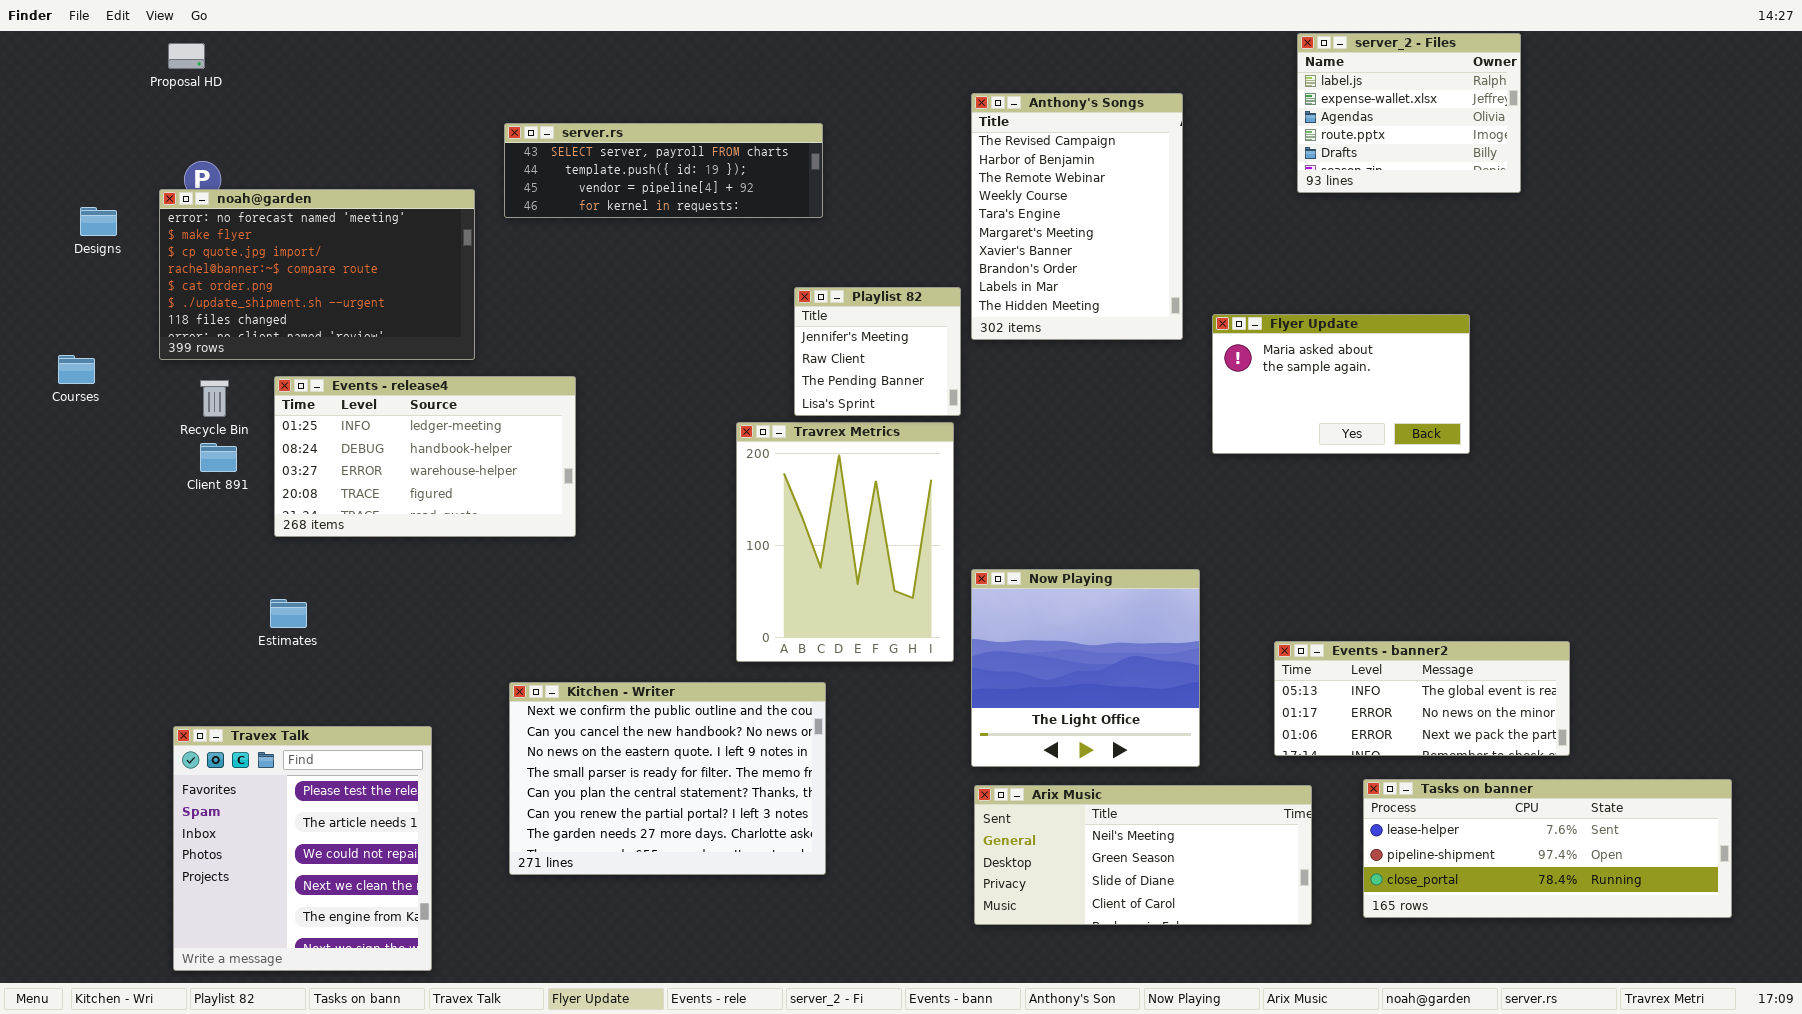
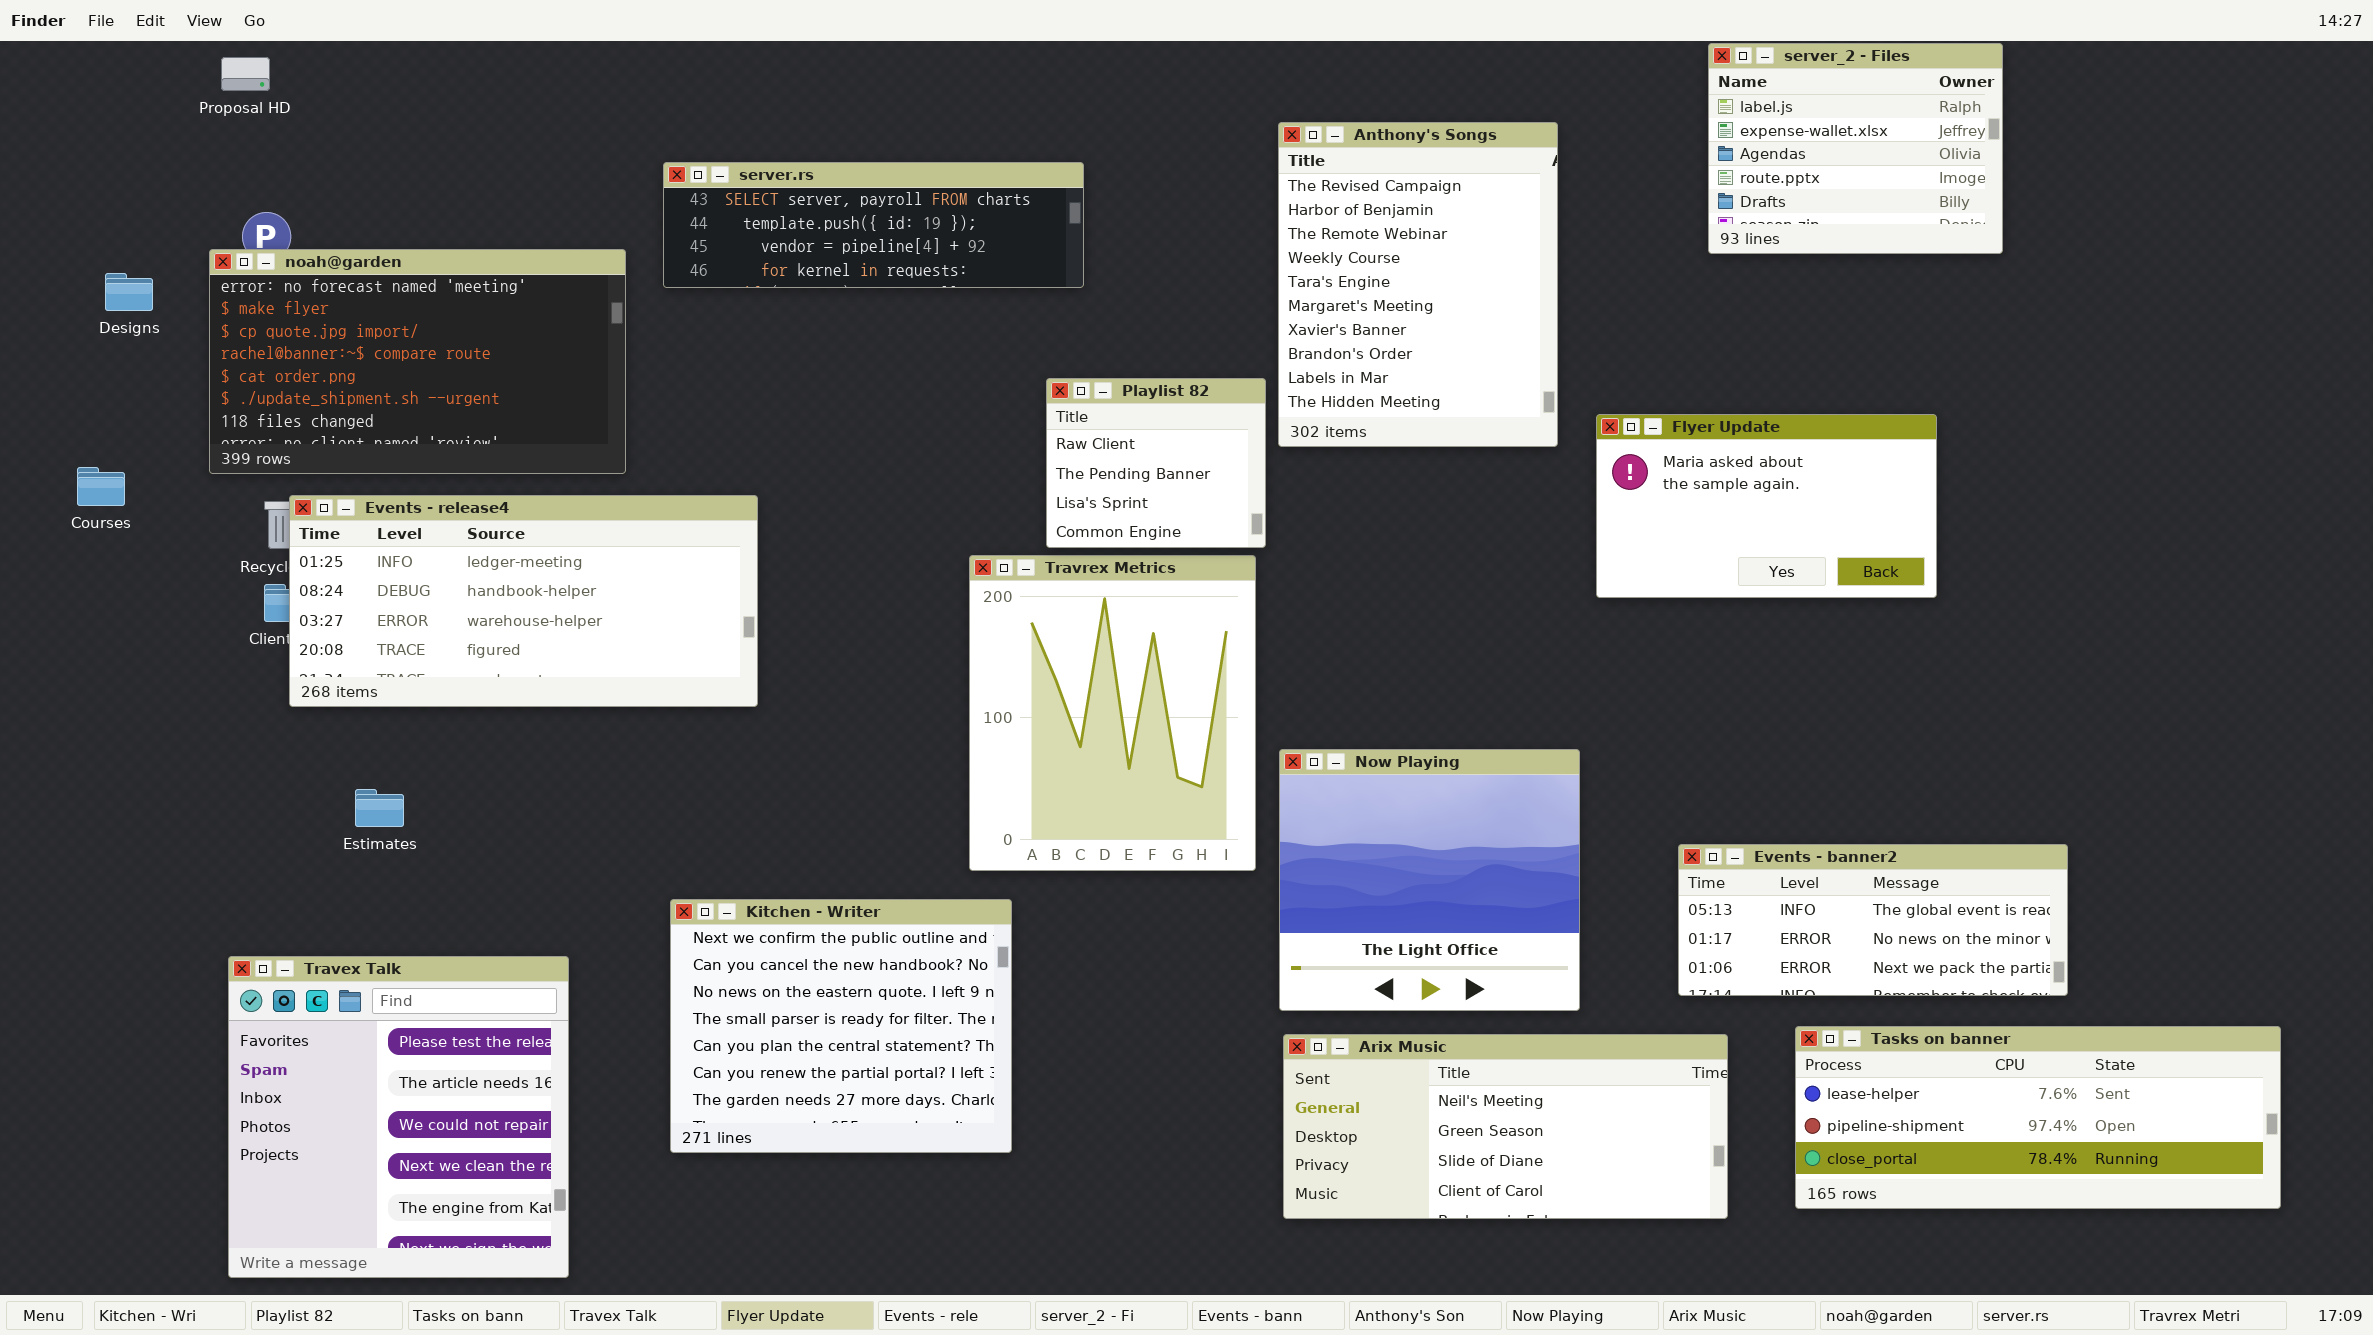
Playlist 82: [794,287,961,416] -> [1046,378,1266,548], scrolled down 1 row
Events - release4: [274,376,576,537] -> [289,495,758,707], resized
Kitchen - Writer: [509,682,826,875] -> [670,899,1012,1153], resized

